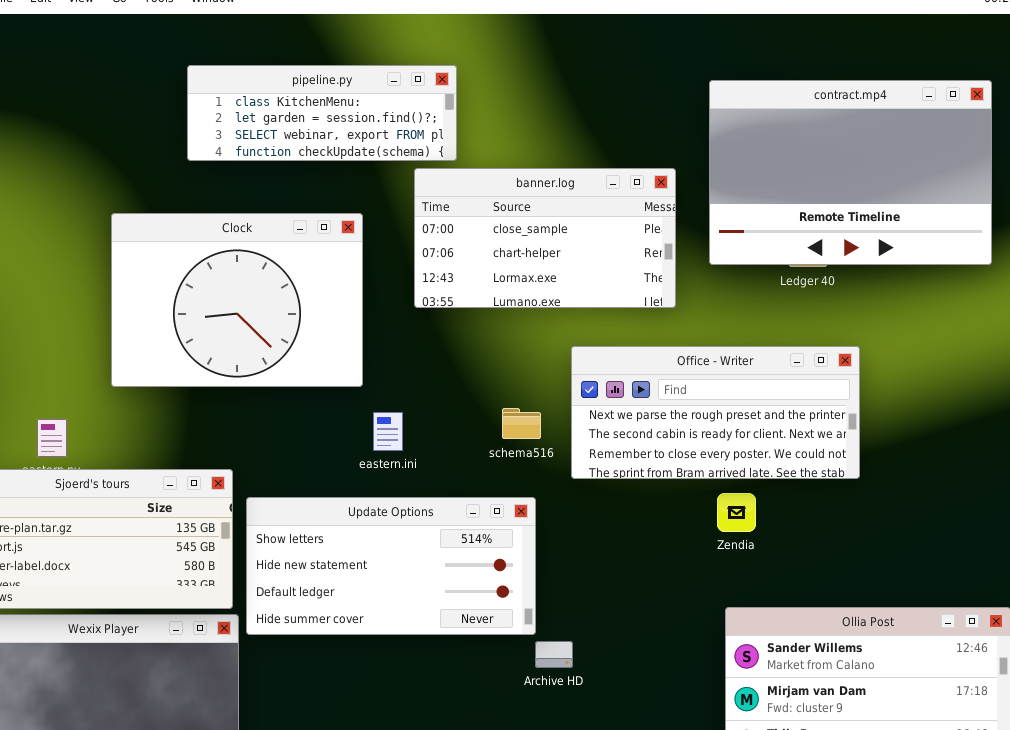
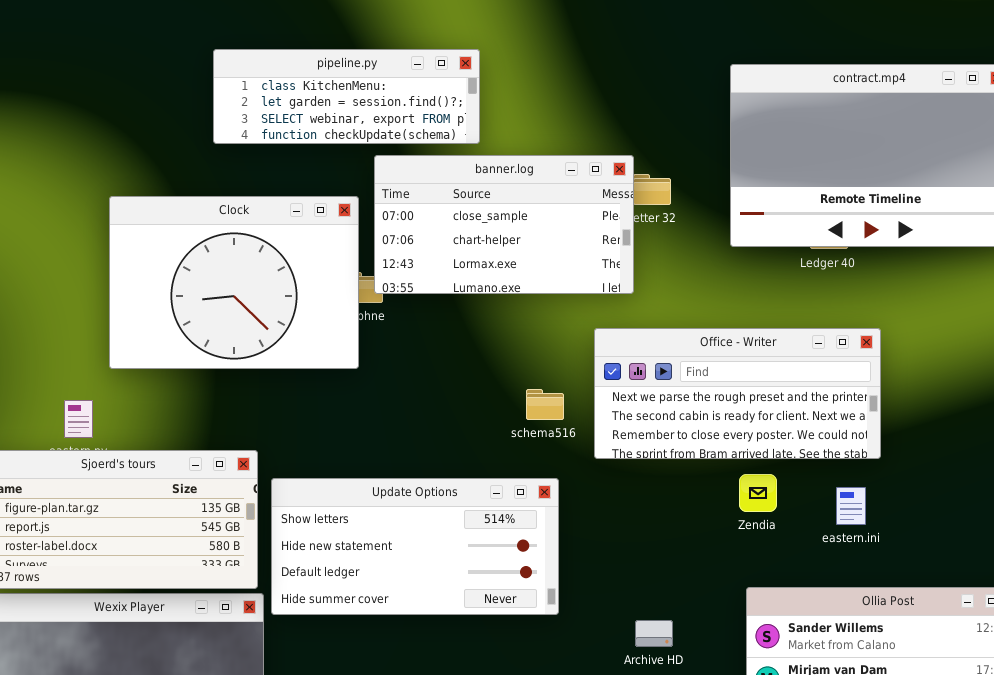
banner.log: [414,168,676,308] -> [374,155,634,294], moved
Clock: [111,213,363,387] -> [109,196,359,369], moved
eastern.ini: [373,412,403,451] -> [836,487,866,525], moved
Archive HD: [535,641,573,668] -> [635,620,673,647], moved

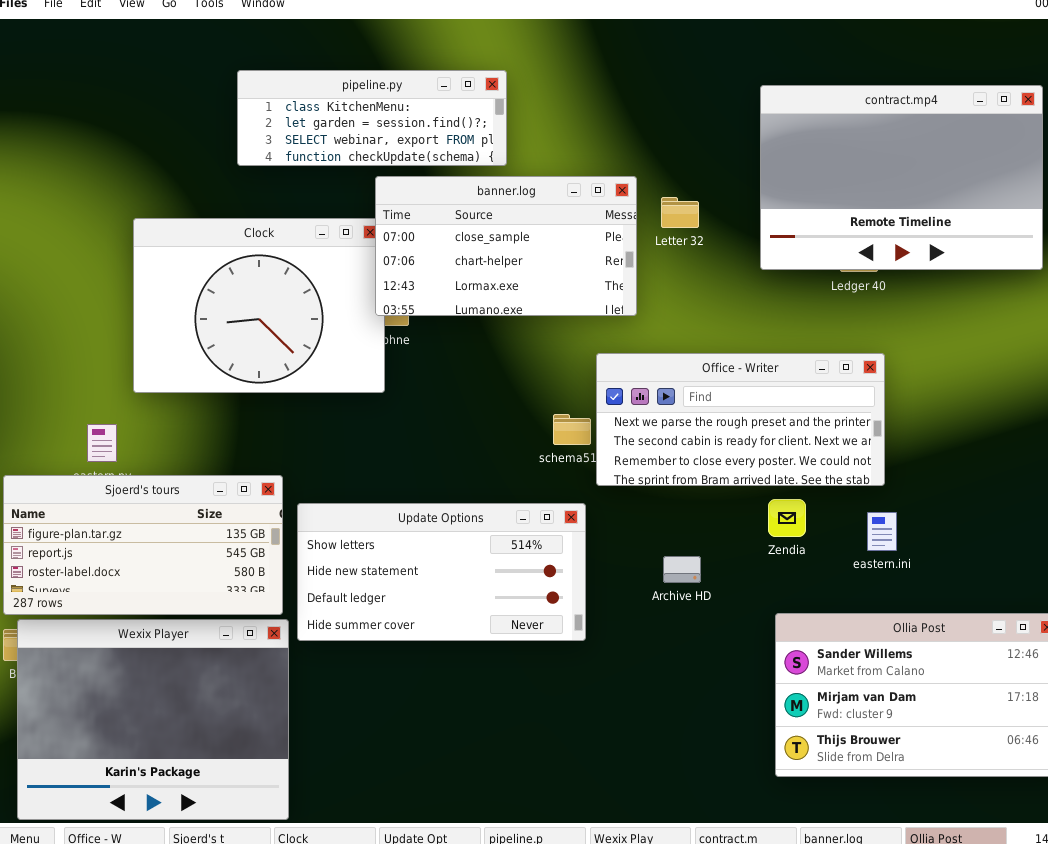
banner.log: [374,155,634,294] -> [375,176,637,316], moved
Office - Writer: [594,328,881,459] -> [596,353,885,486], moved
Archive HD: [635,620,673,647] -> [663,556,701,583], moved

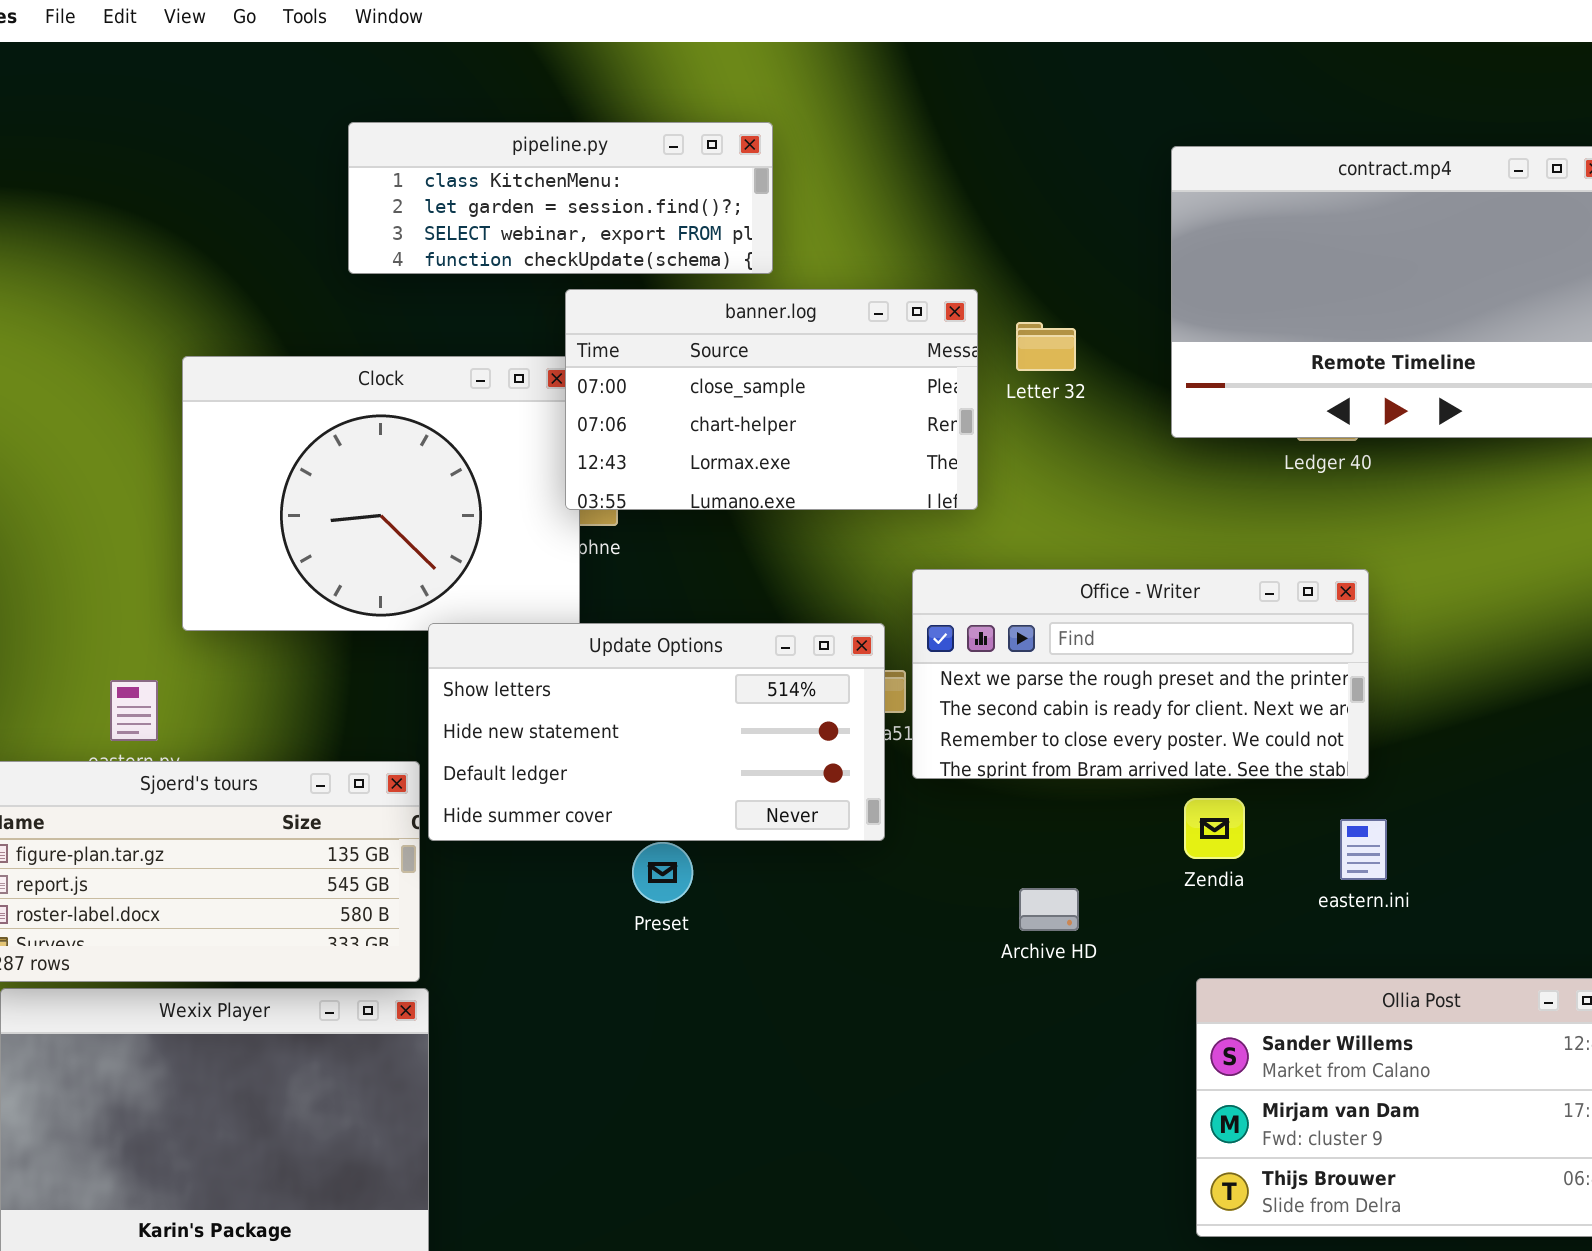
Update Options: [297,503,586,641] -> [428,623,885,841], moved

